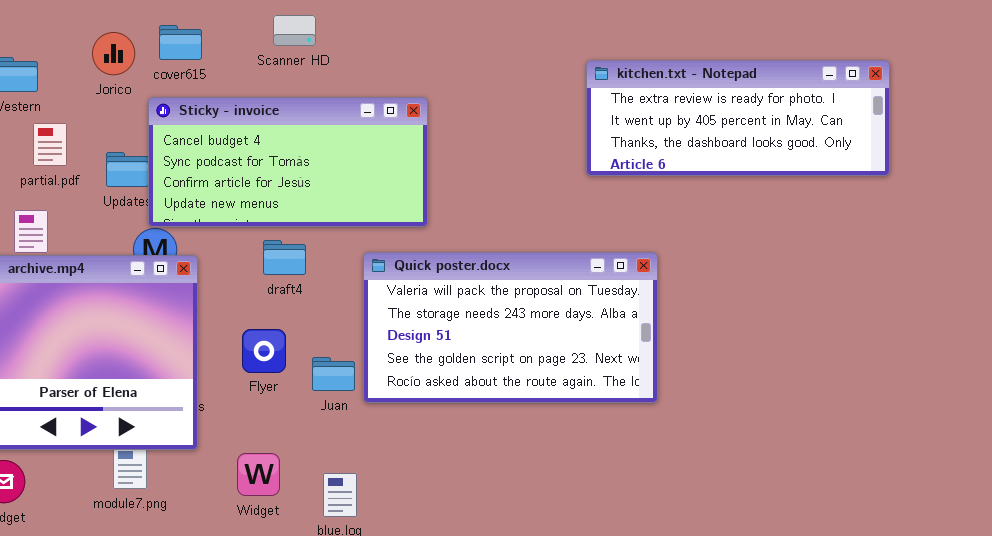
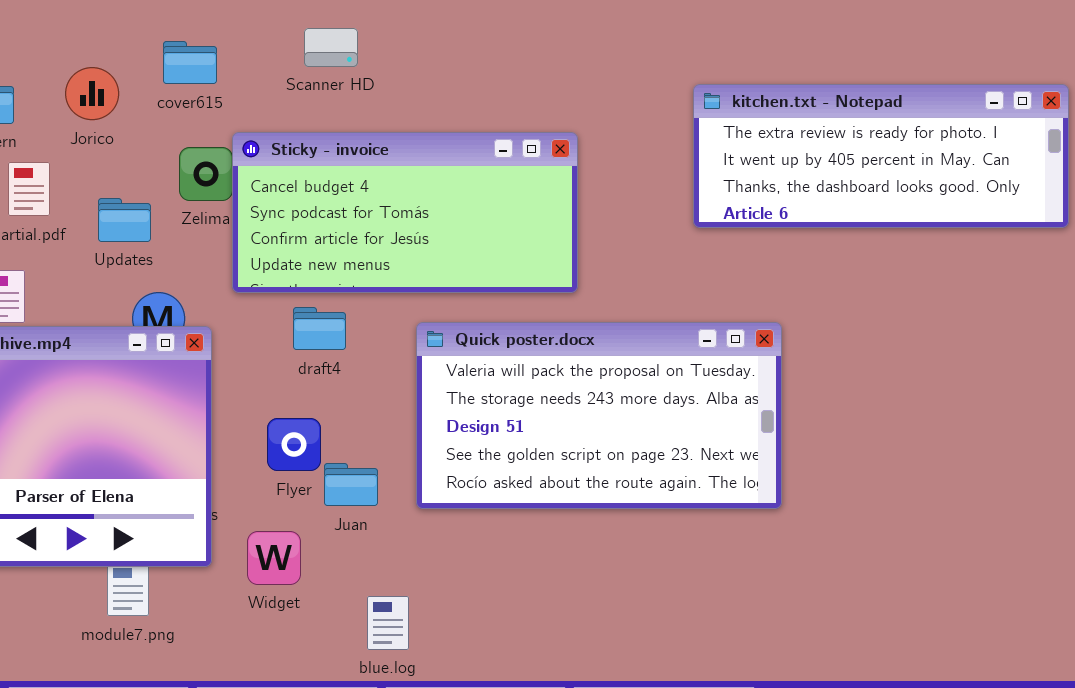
Jorico: [92,32,135,75] -> [65,67,119,120], moved
Sticky - invoice: [148,97,428,227] -> [232,132,578,293], moved
Juan: [312,357,355,391] -> [324,463,378,506], moved
Widget: [237,453,280,496] -> [247,531,301,585], moved

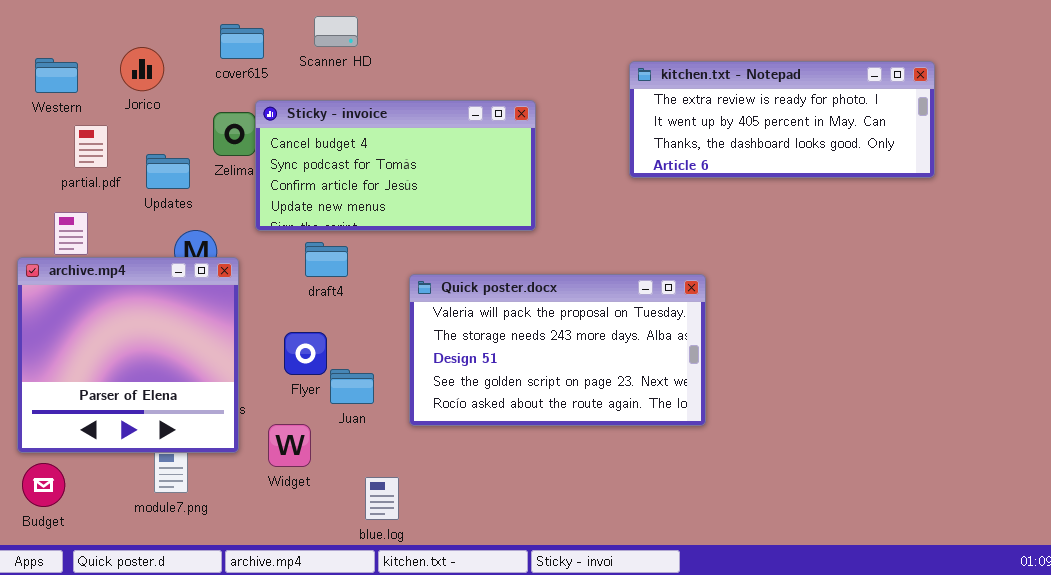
cover615: [163,41,217,84] -> [220,24,264,59], moved
Quick poster.docx: [416,322,782,509] -> [409,274,706,426], moved

